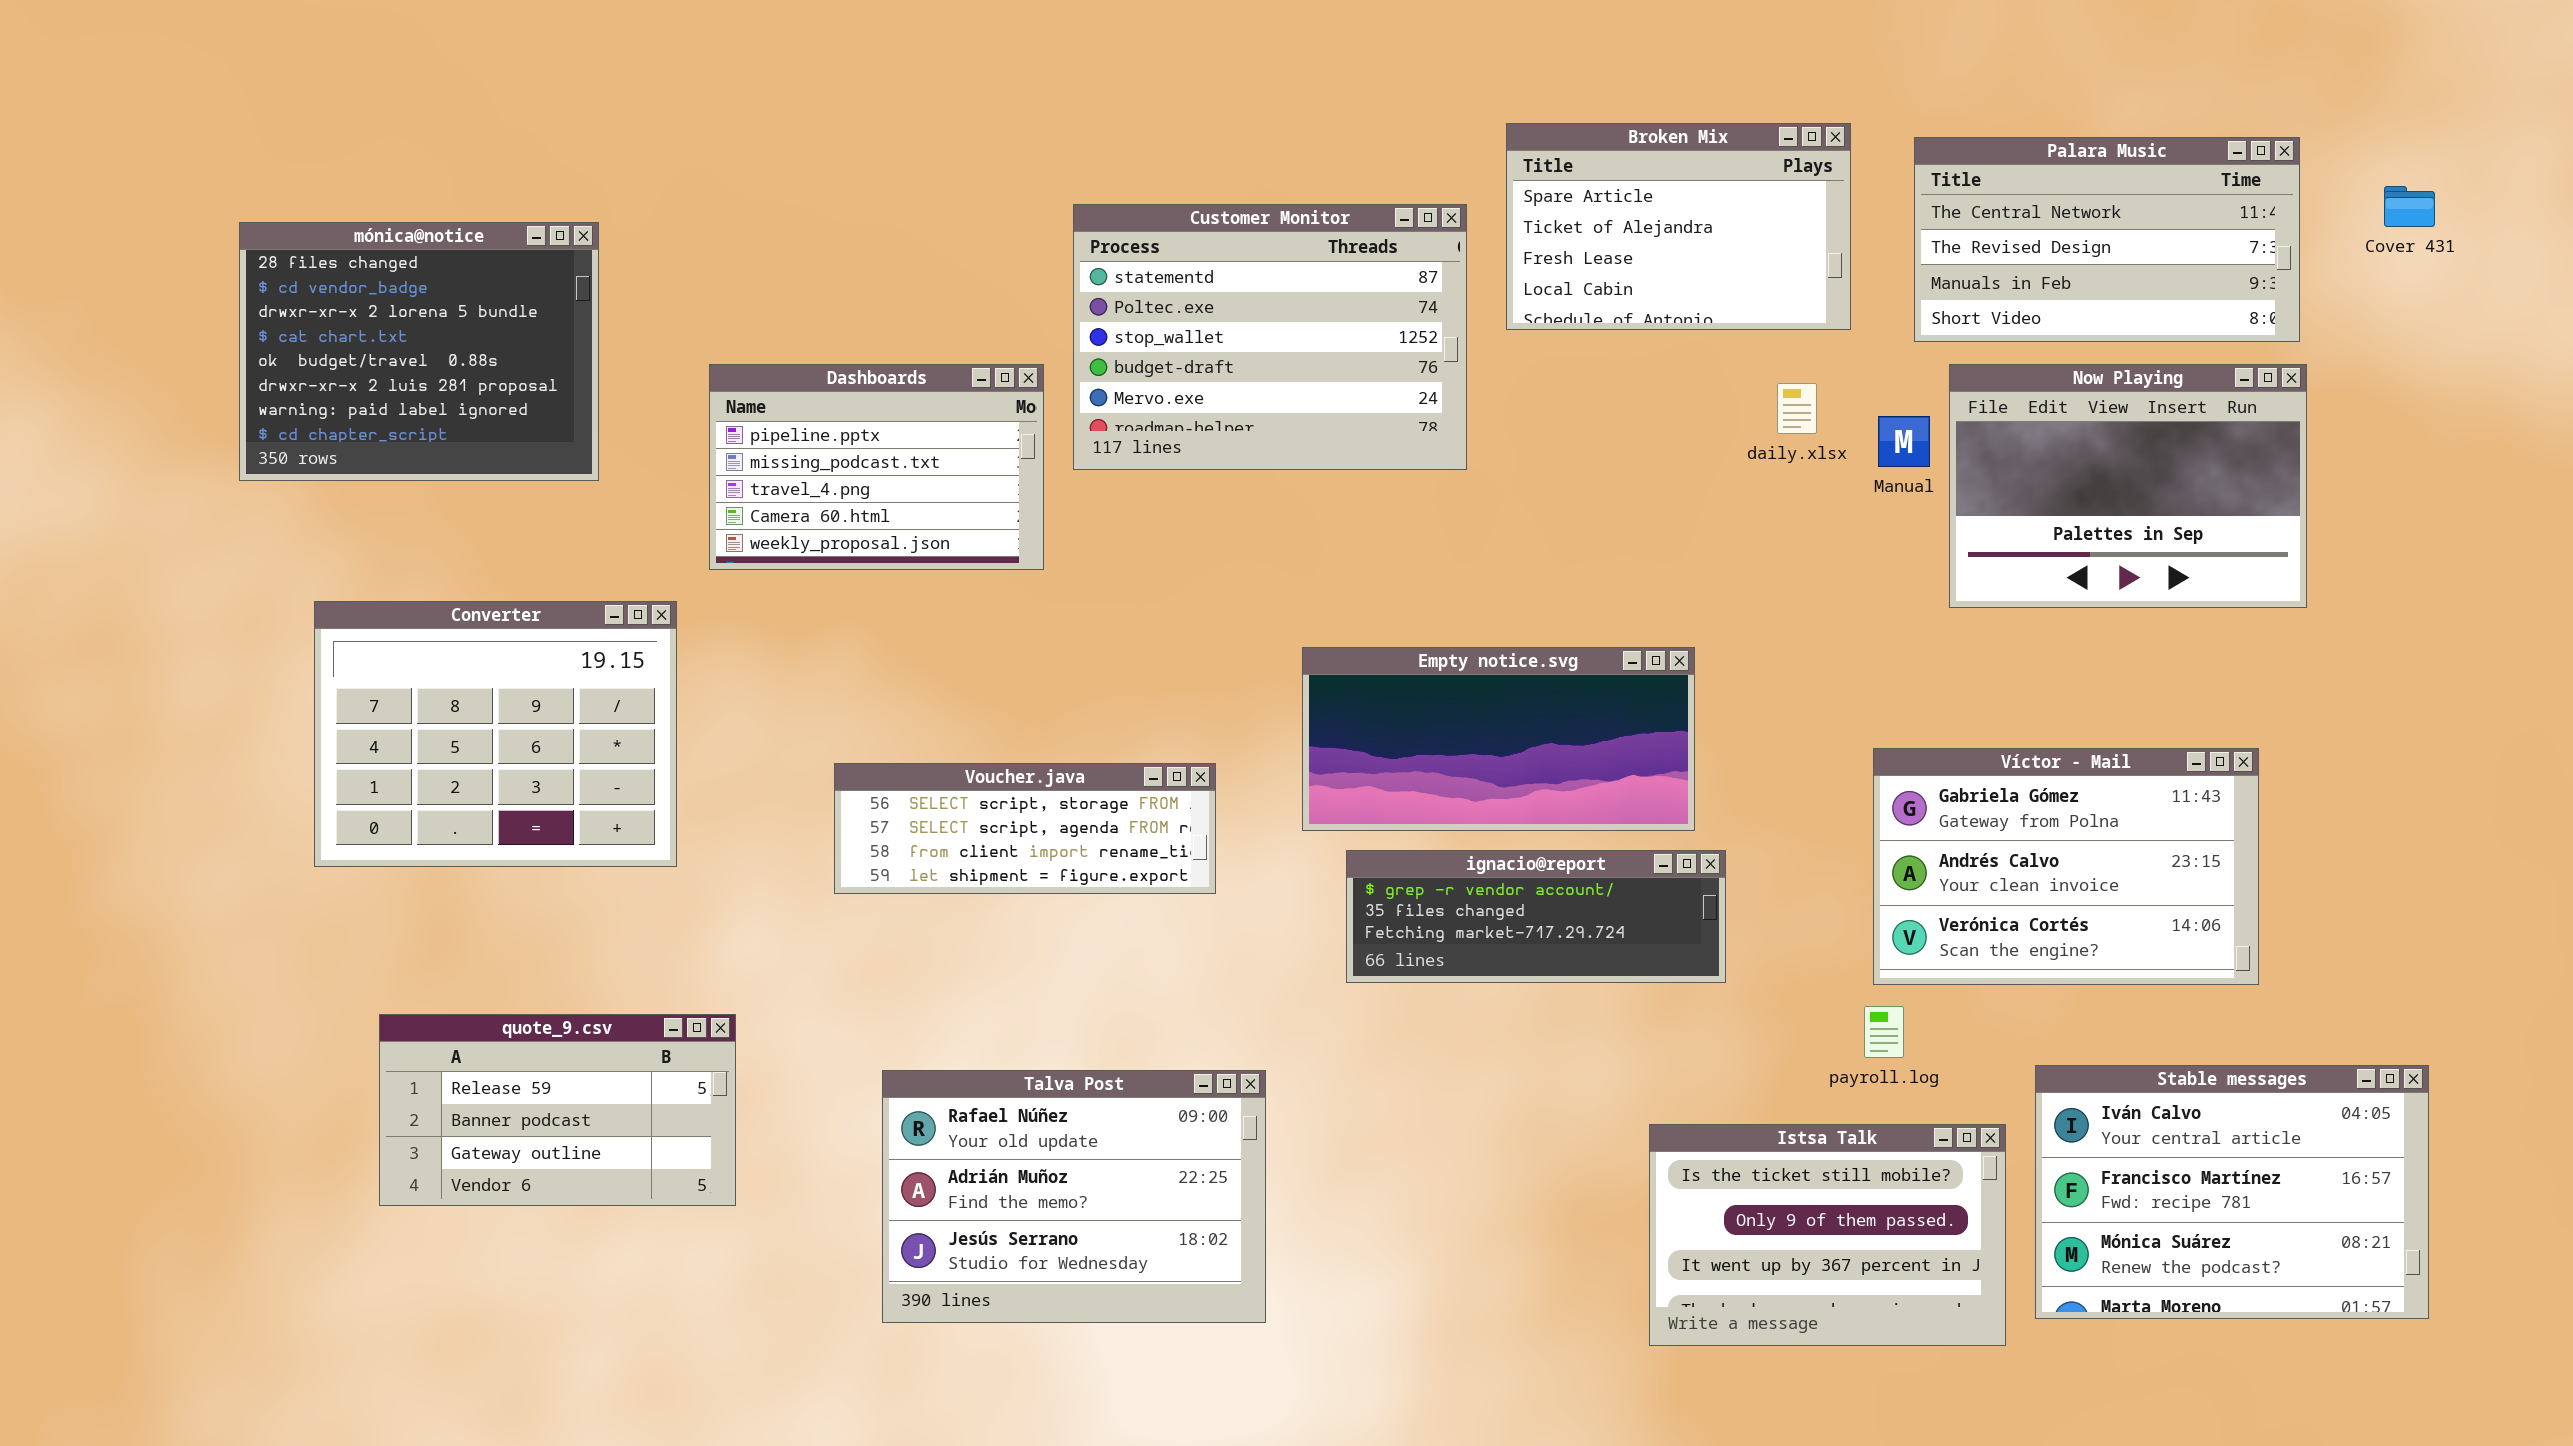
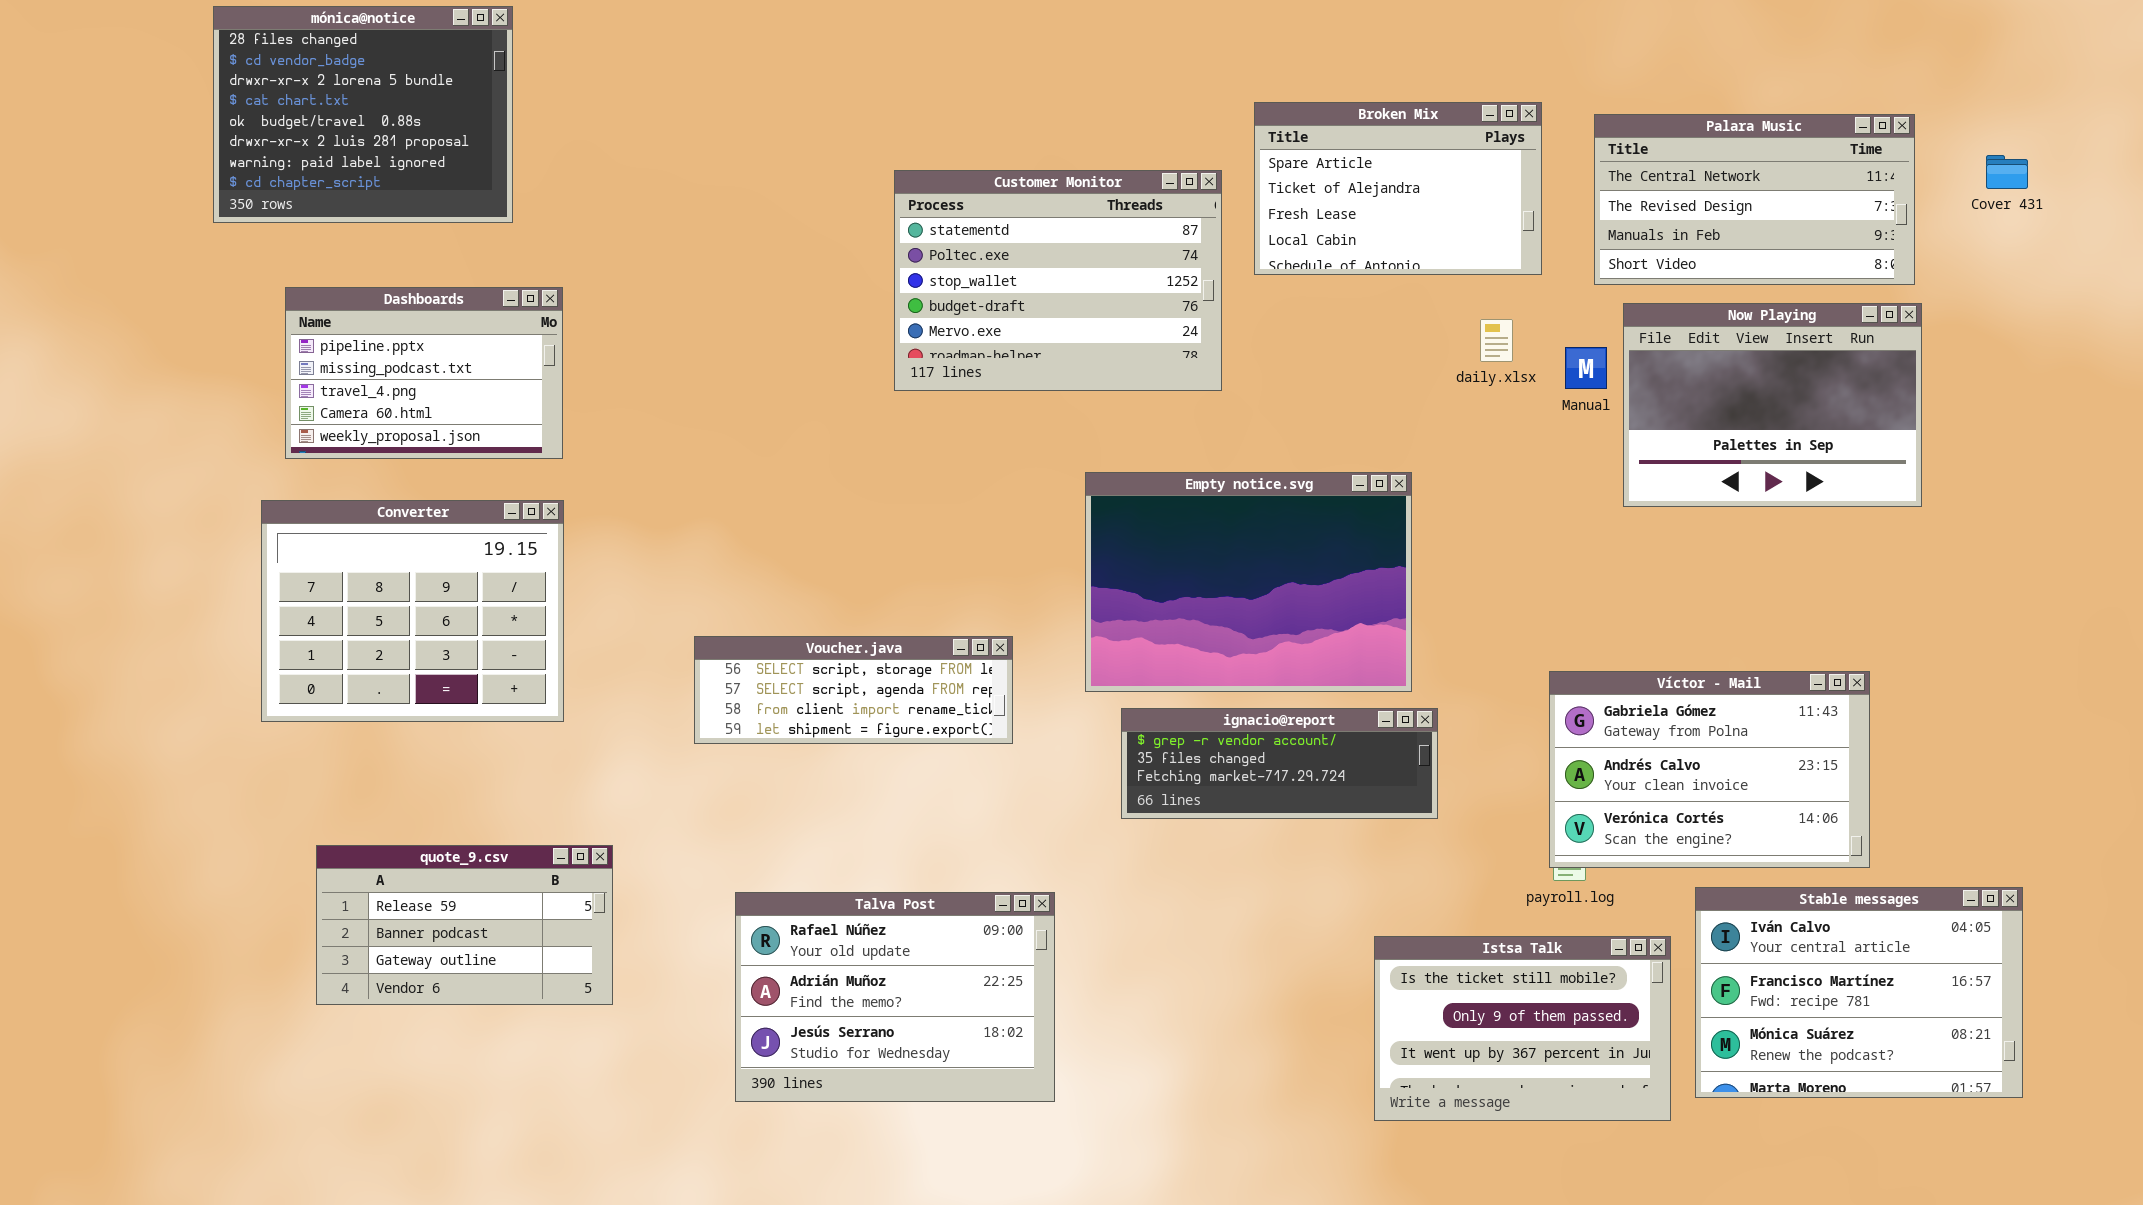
mónica@notice: [239,222,599,481] -> [213,6,513,223], moved
Dashboards: [709,364,1044,570] -> [285,287,563,459], moved
Empty notice.svg: [1302,647,1695,831] -> [1085,472,1412,692], resized
Víctor - Mail: [1873,748,2259,985] -> [1549,671,1870,868], moved

